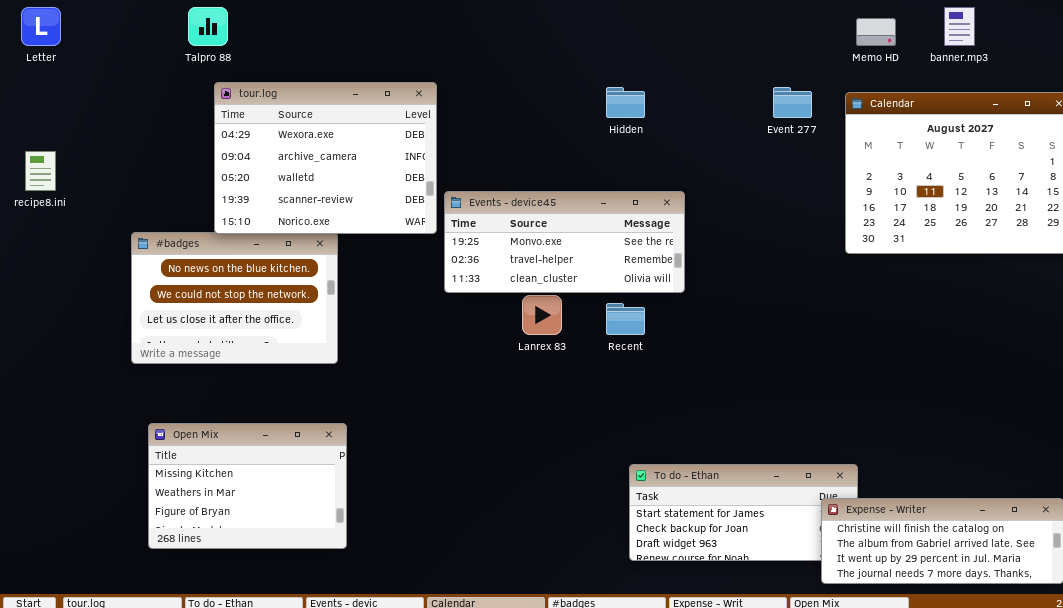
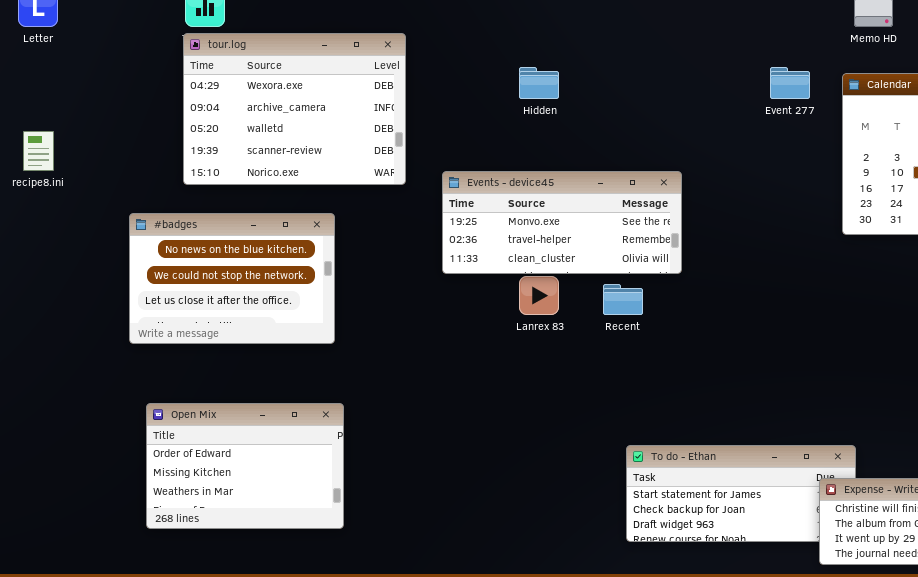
tour.log: [214,82,437,234] -> [183,33,406,185], moved
Hidden: [606,87,645,118] -> [519,67,559,99], moved
Open Mix: [148,423,347,549] -> [146,403,344,529], scrolled up 1 row

